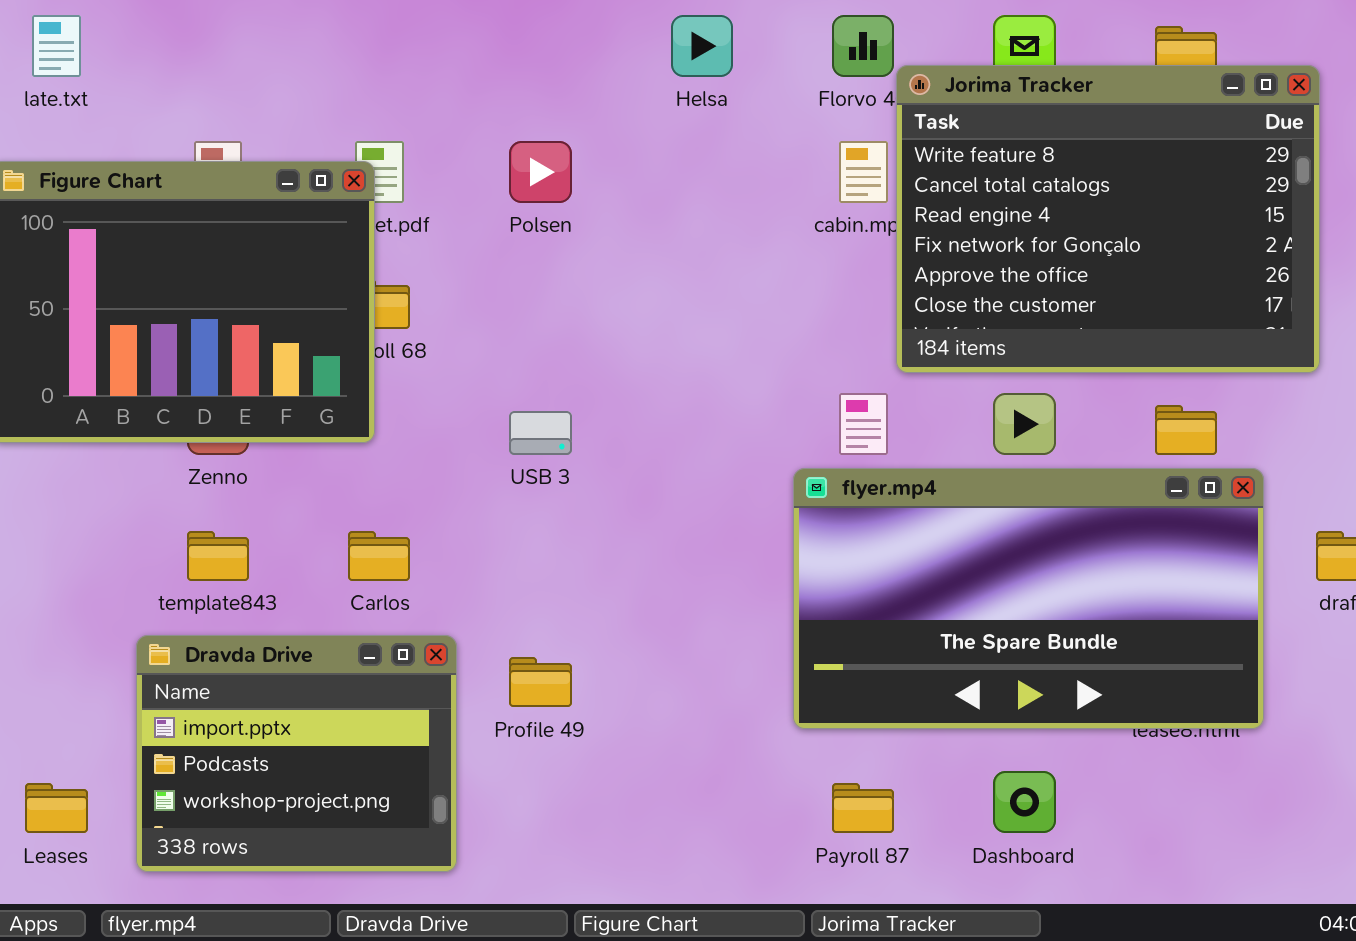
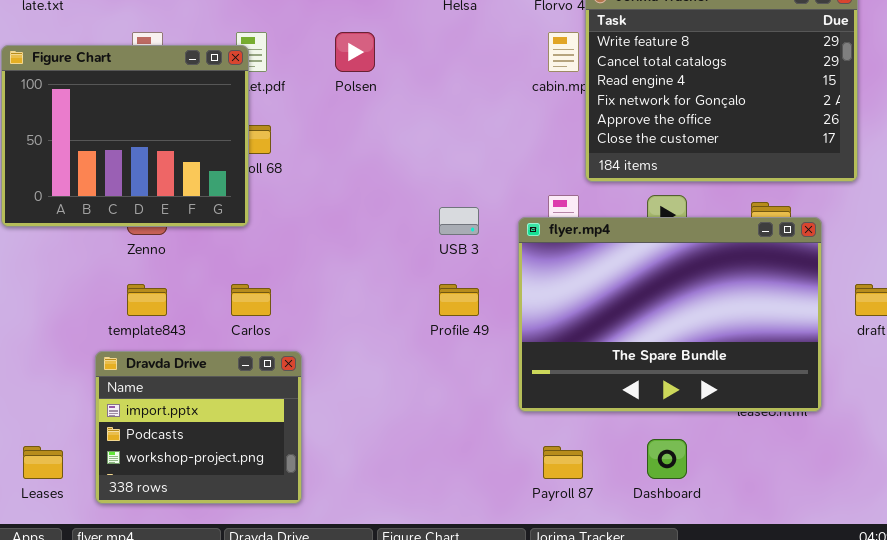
USB 3: [509,411,572,455] -> [439,207,479,235], moved
flyer.mp4: [793,468,1264,729] -> [518,217,822,412], resized
Profile 49: [509,657,572,707] -> [439,284,479,316], moved

